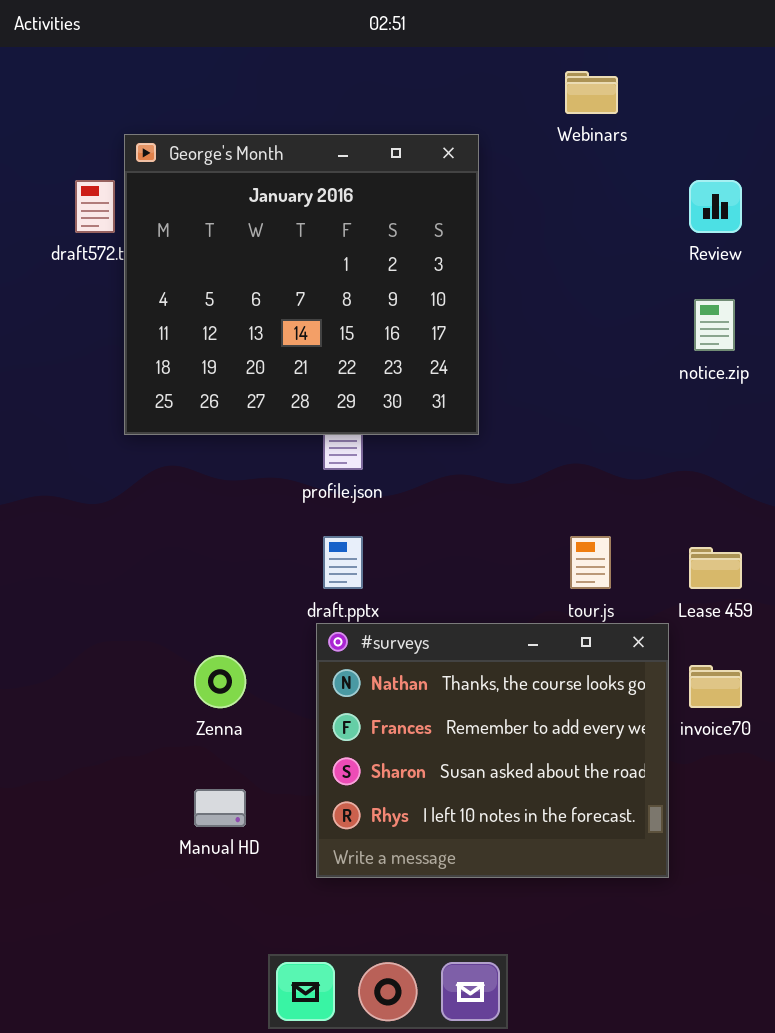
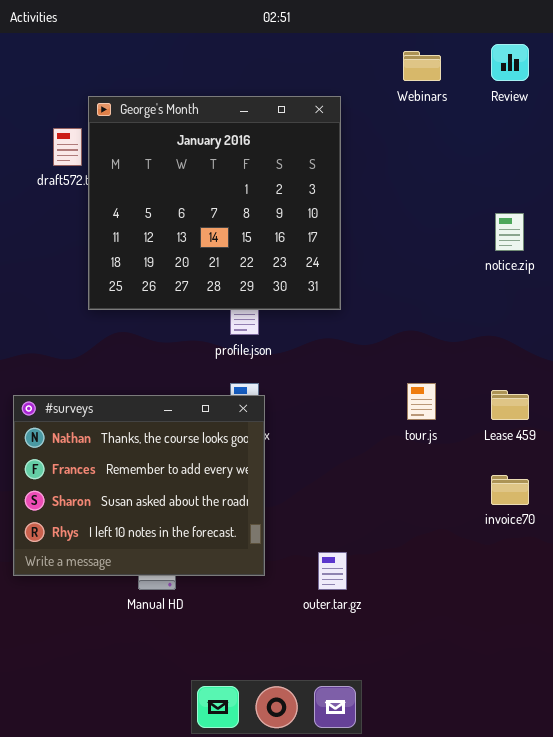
Review: [689,180,742,233] -> [491,44,529,81], moved
#surveys: [316,623,669,878] -> [13,395,265,576], moved

